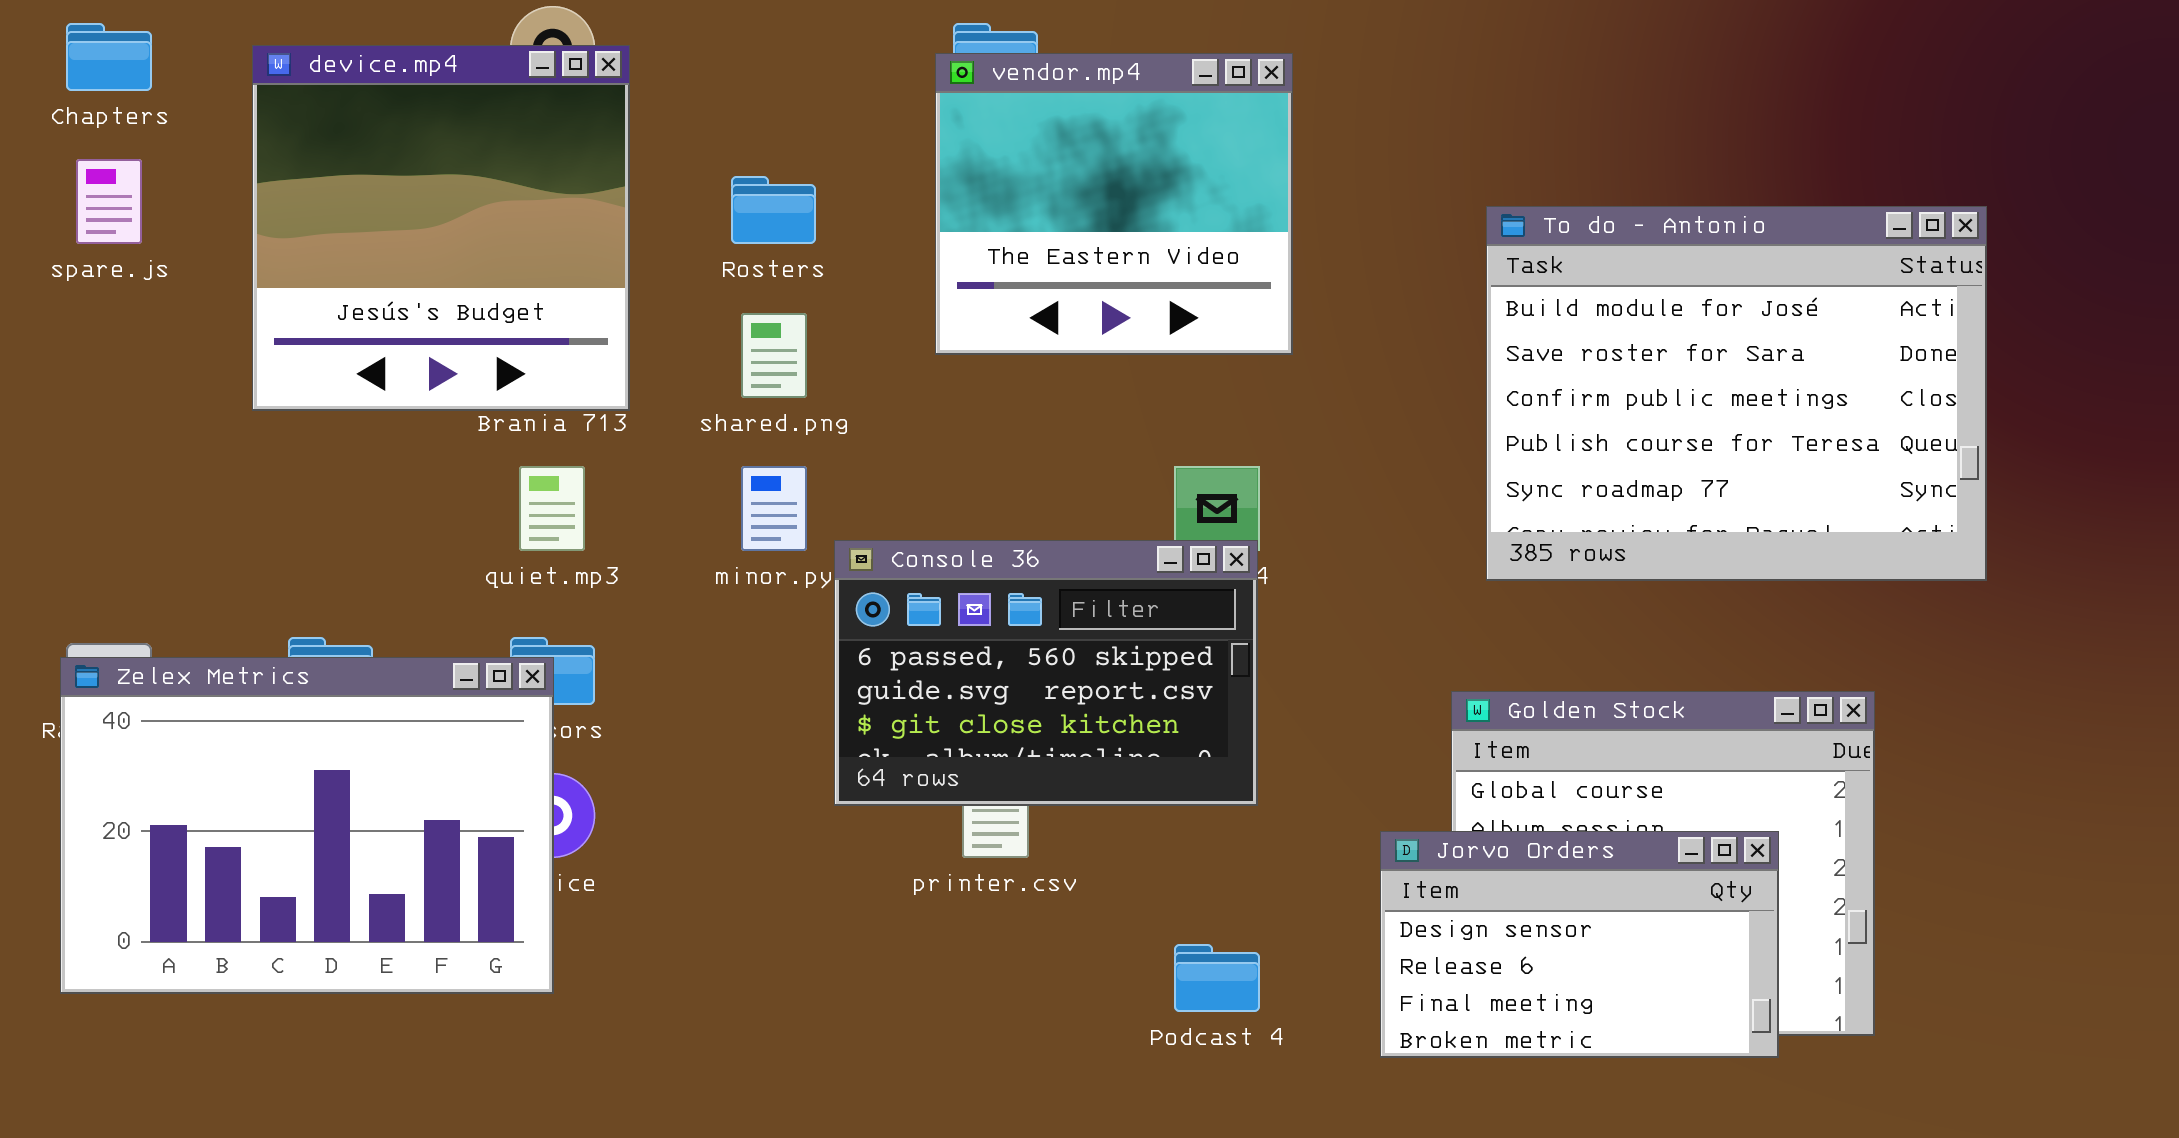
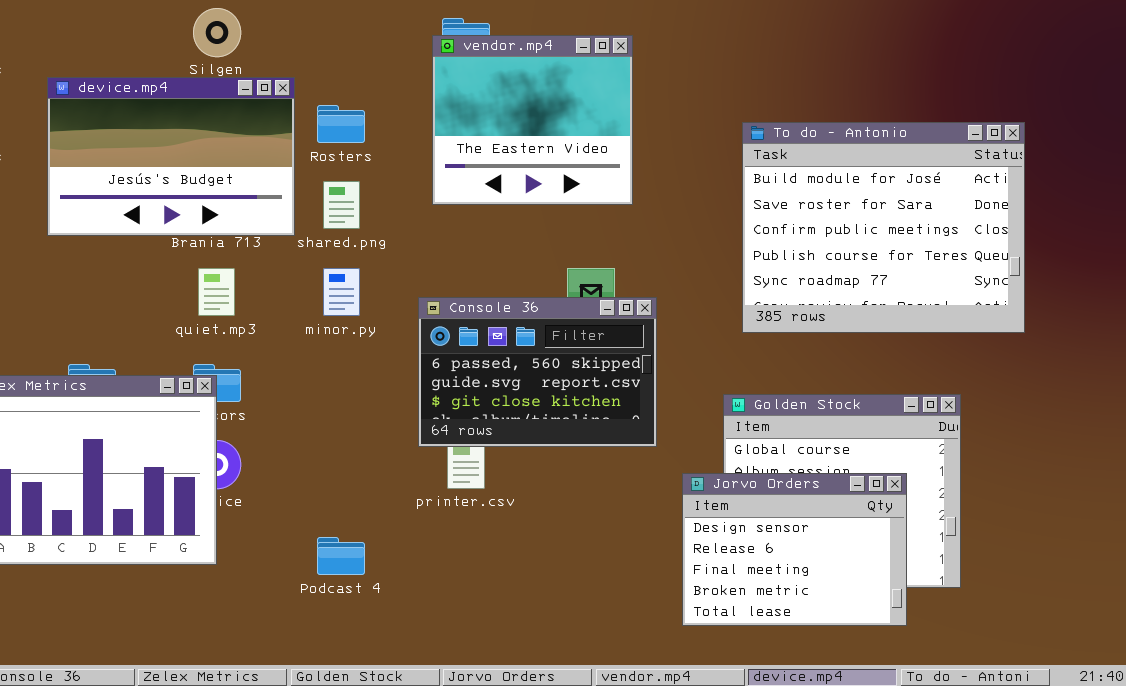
device.mp4: [252,45,630,411] -> [47,77,295,236], resized
Console 36: [834,540,1258,806] -> [418,297,657,447], moved
Jorvo Orders: [1380,831,1779,1058] -> [682,473,907,626], resized
Podcast 4: [1174,944,1260,1012] -> [317,537,365,575], moved

